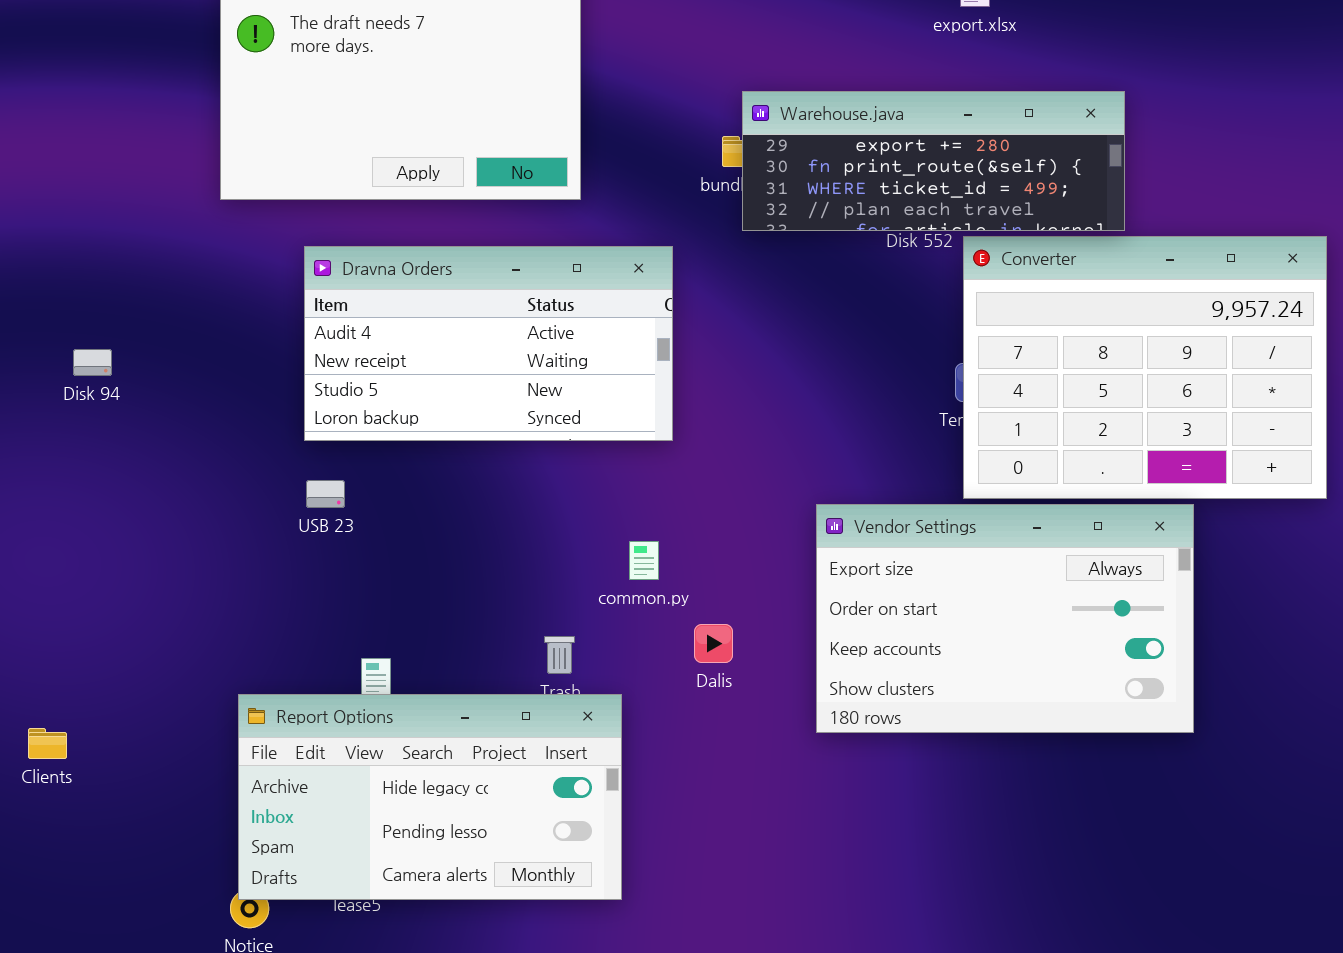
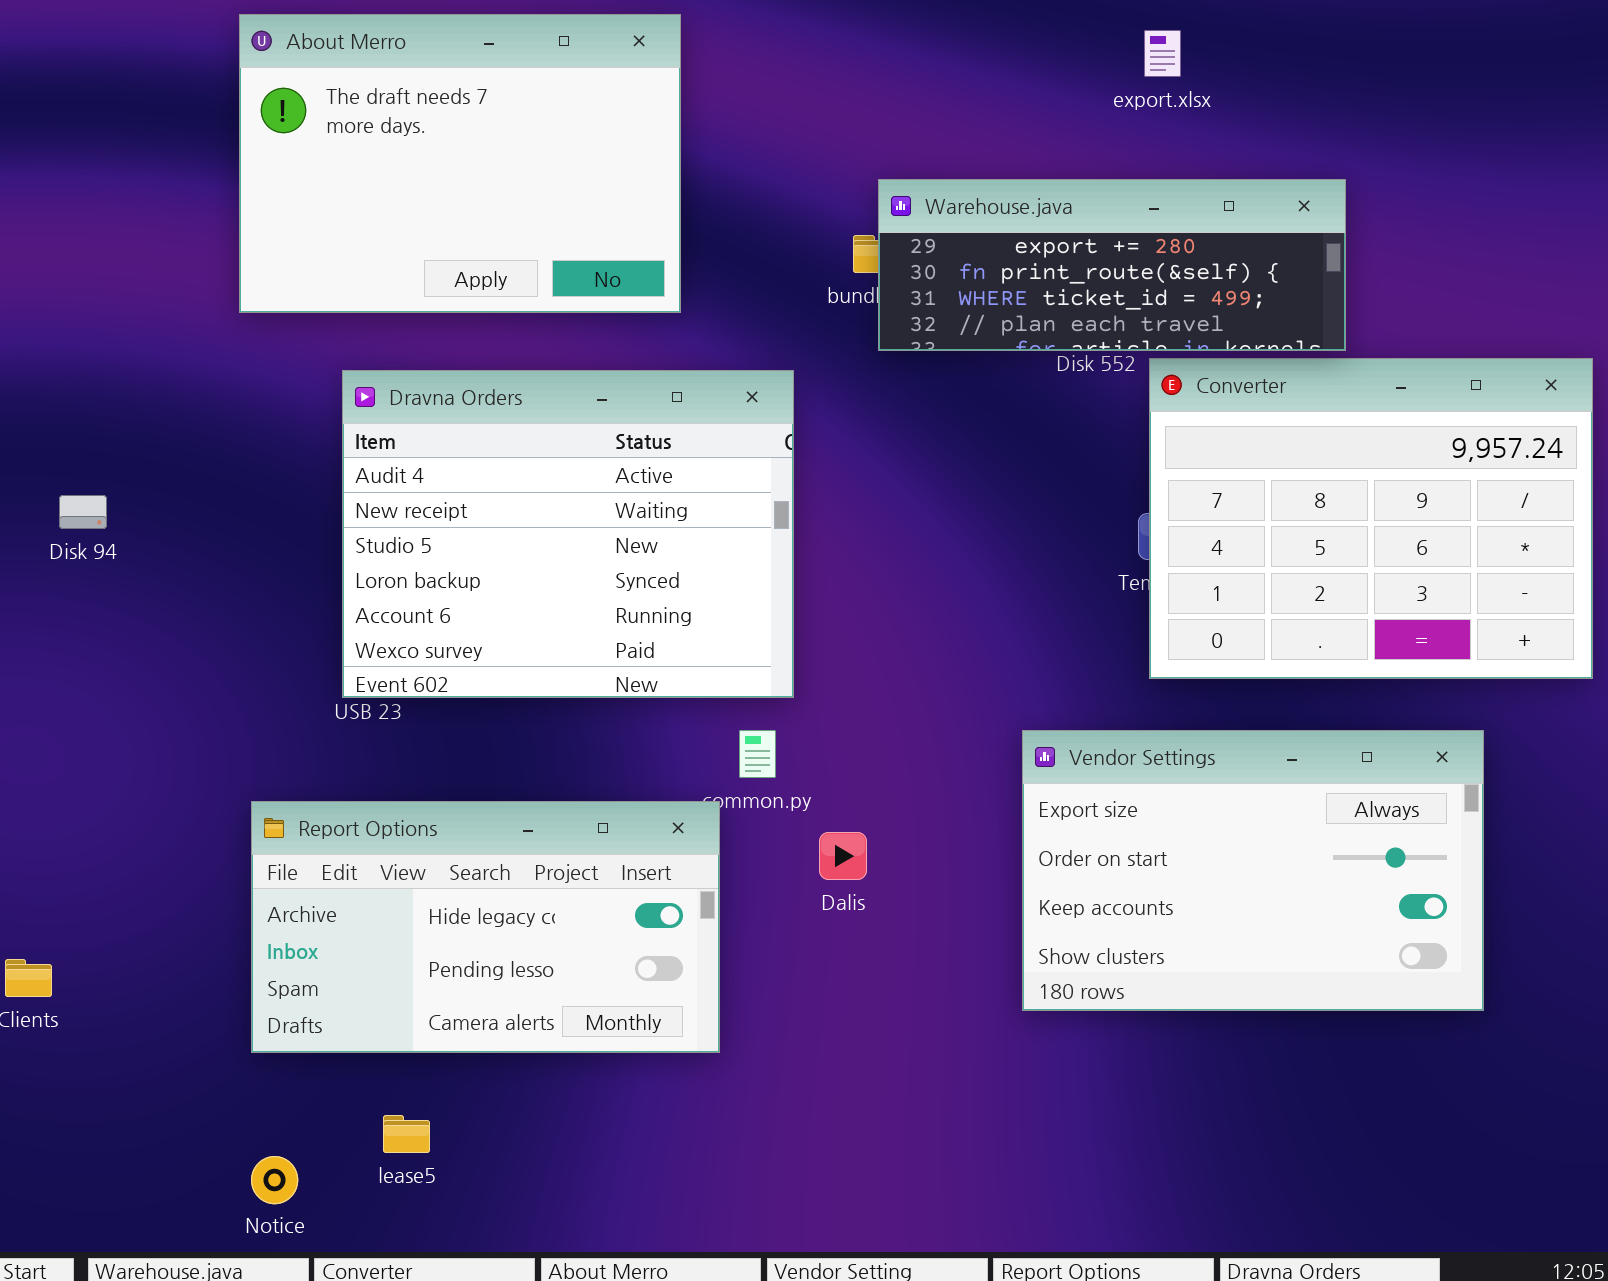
Dravna Orders: [304,246,673,441] -> [342,370,794,698], resized
Vendor Settings: [816,504,1194,733] -> [1022,730,1484,1011], moved
Report Options: [238,694,622,900] -> [251,801,720,1053], moved

